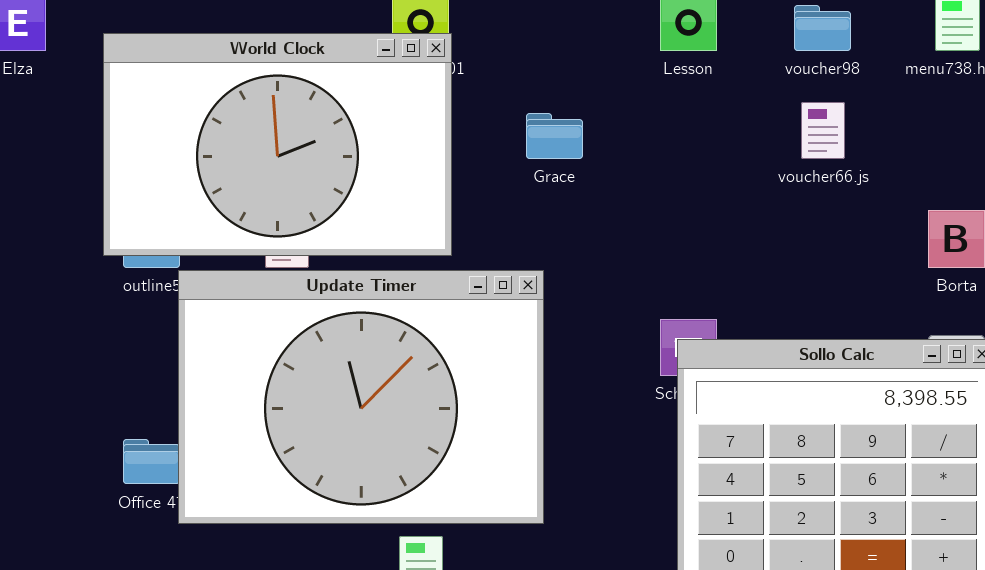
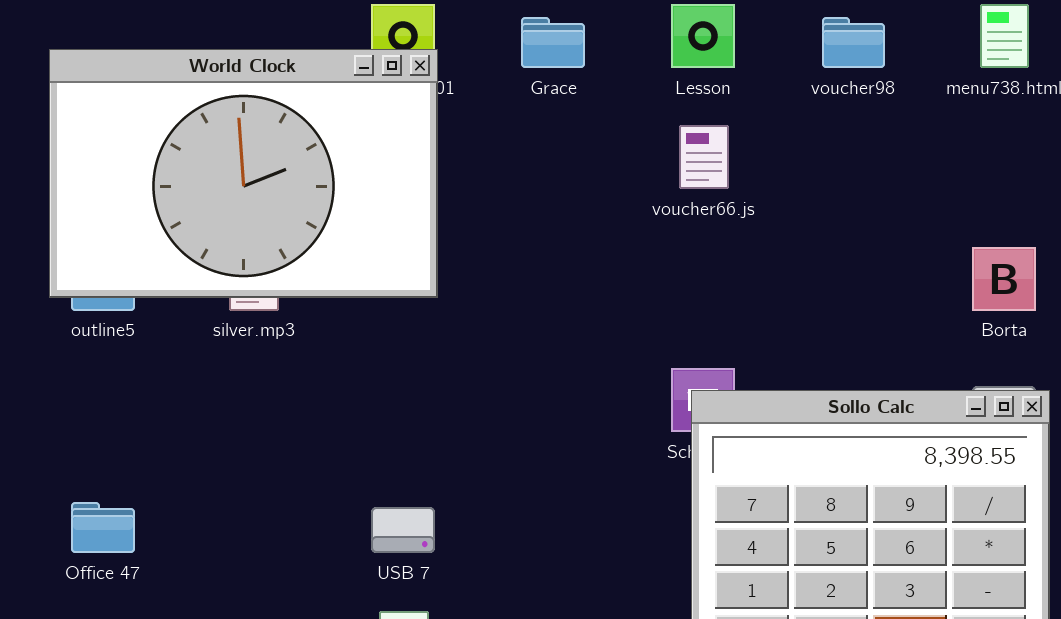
voucher66.js: [801,102,845,159] -> [679,125,729,189], moved
Grace: [526,113,583,159] -> [521,17,585,68], moved
Update Timer: [178,270,544,524] -> none, closed

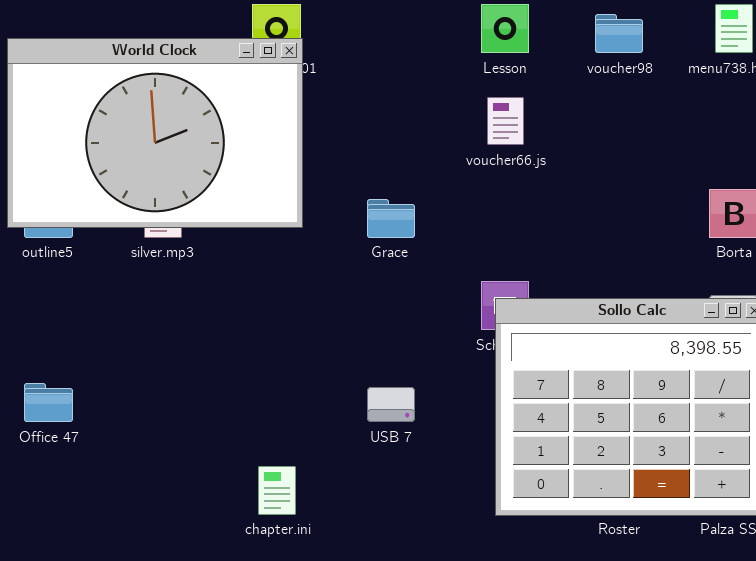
Grace: [521,17,585,68] -> [367,199,415,238], moved
USB 7: [371,507,435,553] -> [367,387,415,422], moved

